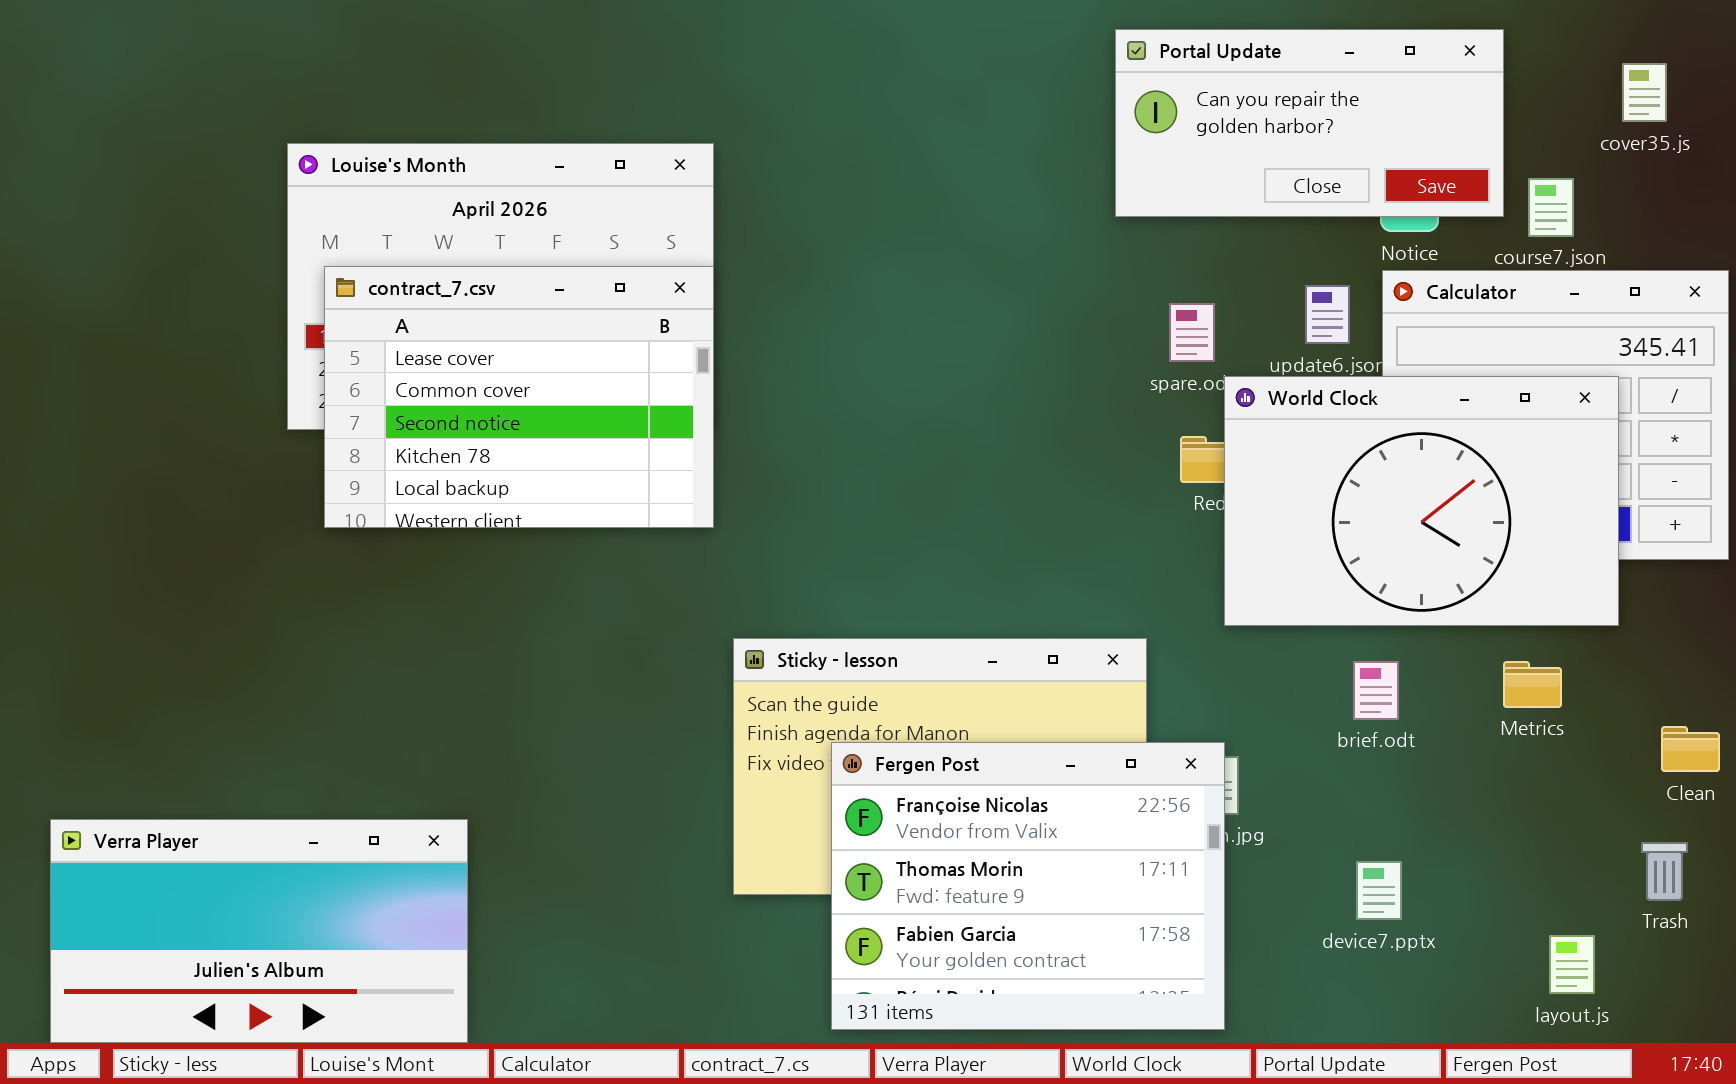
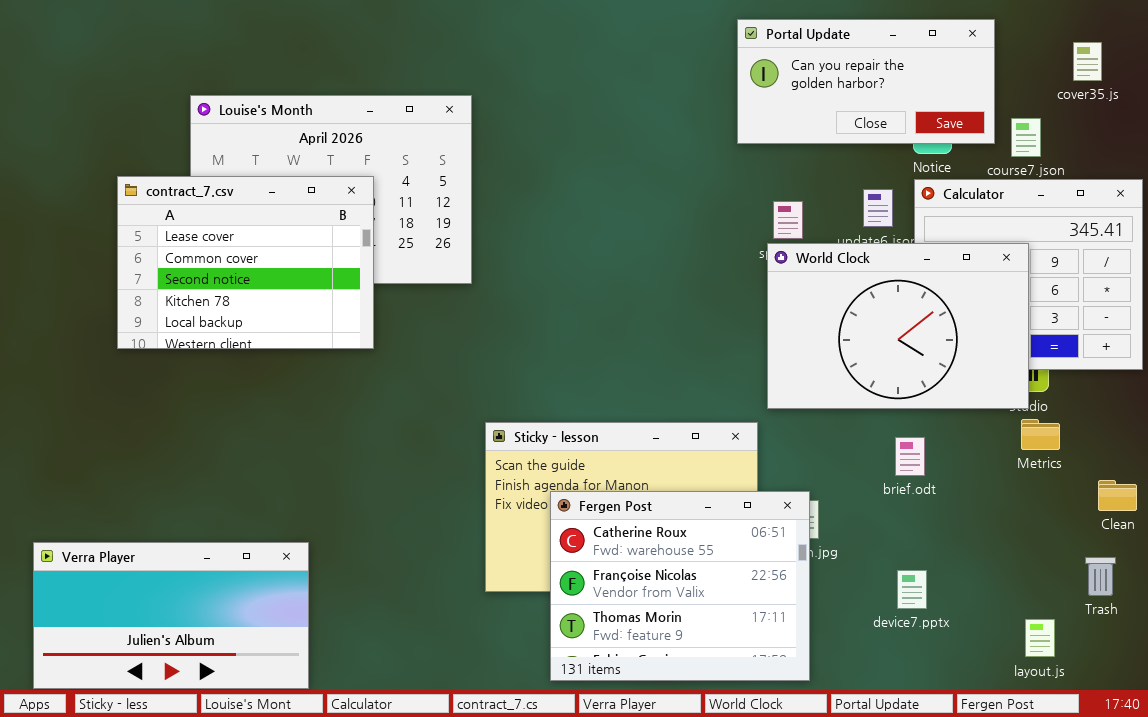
contract_7.csv: [324,266,714,528] -> [117,176,374,349], moved
World Clock: [1224,376,1619,626] -> [767,243,1029,409], moved
Metrics: [1503,661,1562,708] -> [1021,419,1060,450], moved
Fergen Post: [831,742,1225,1030] -> [550,491,810,681], scrolled up 1 row

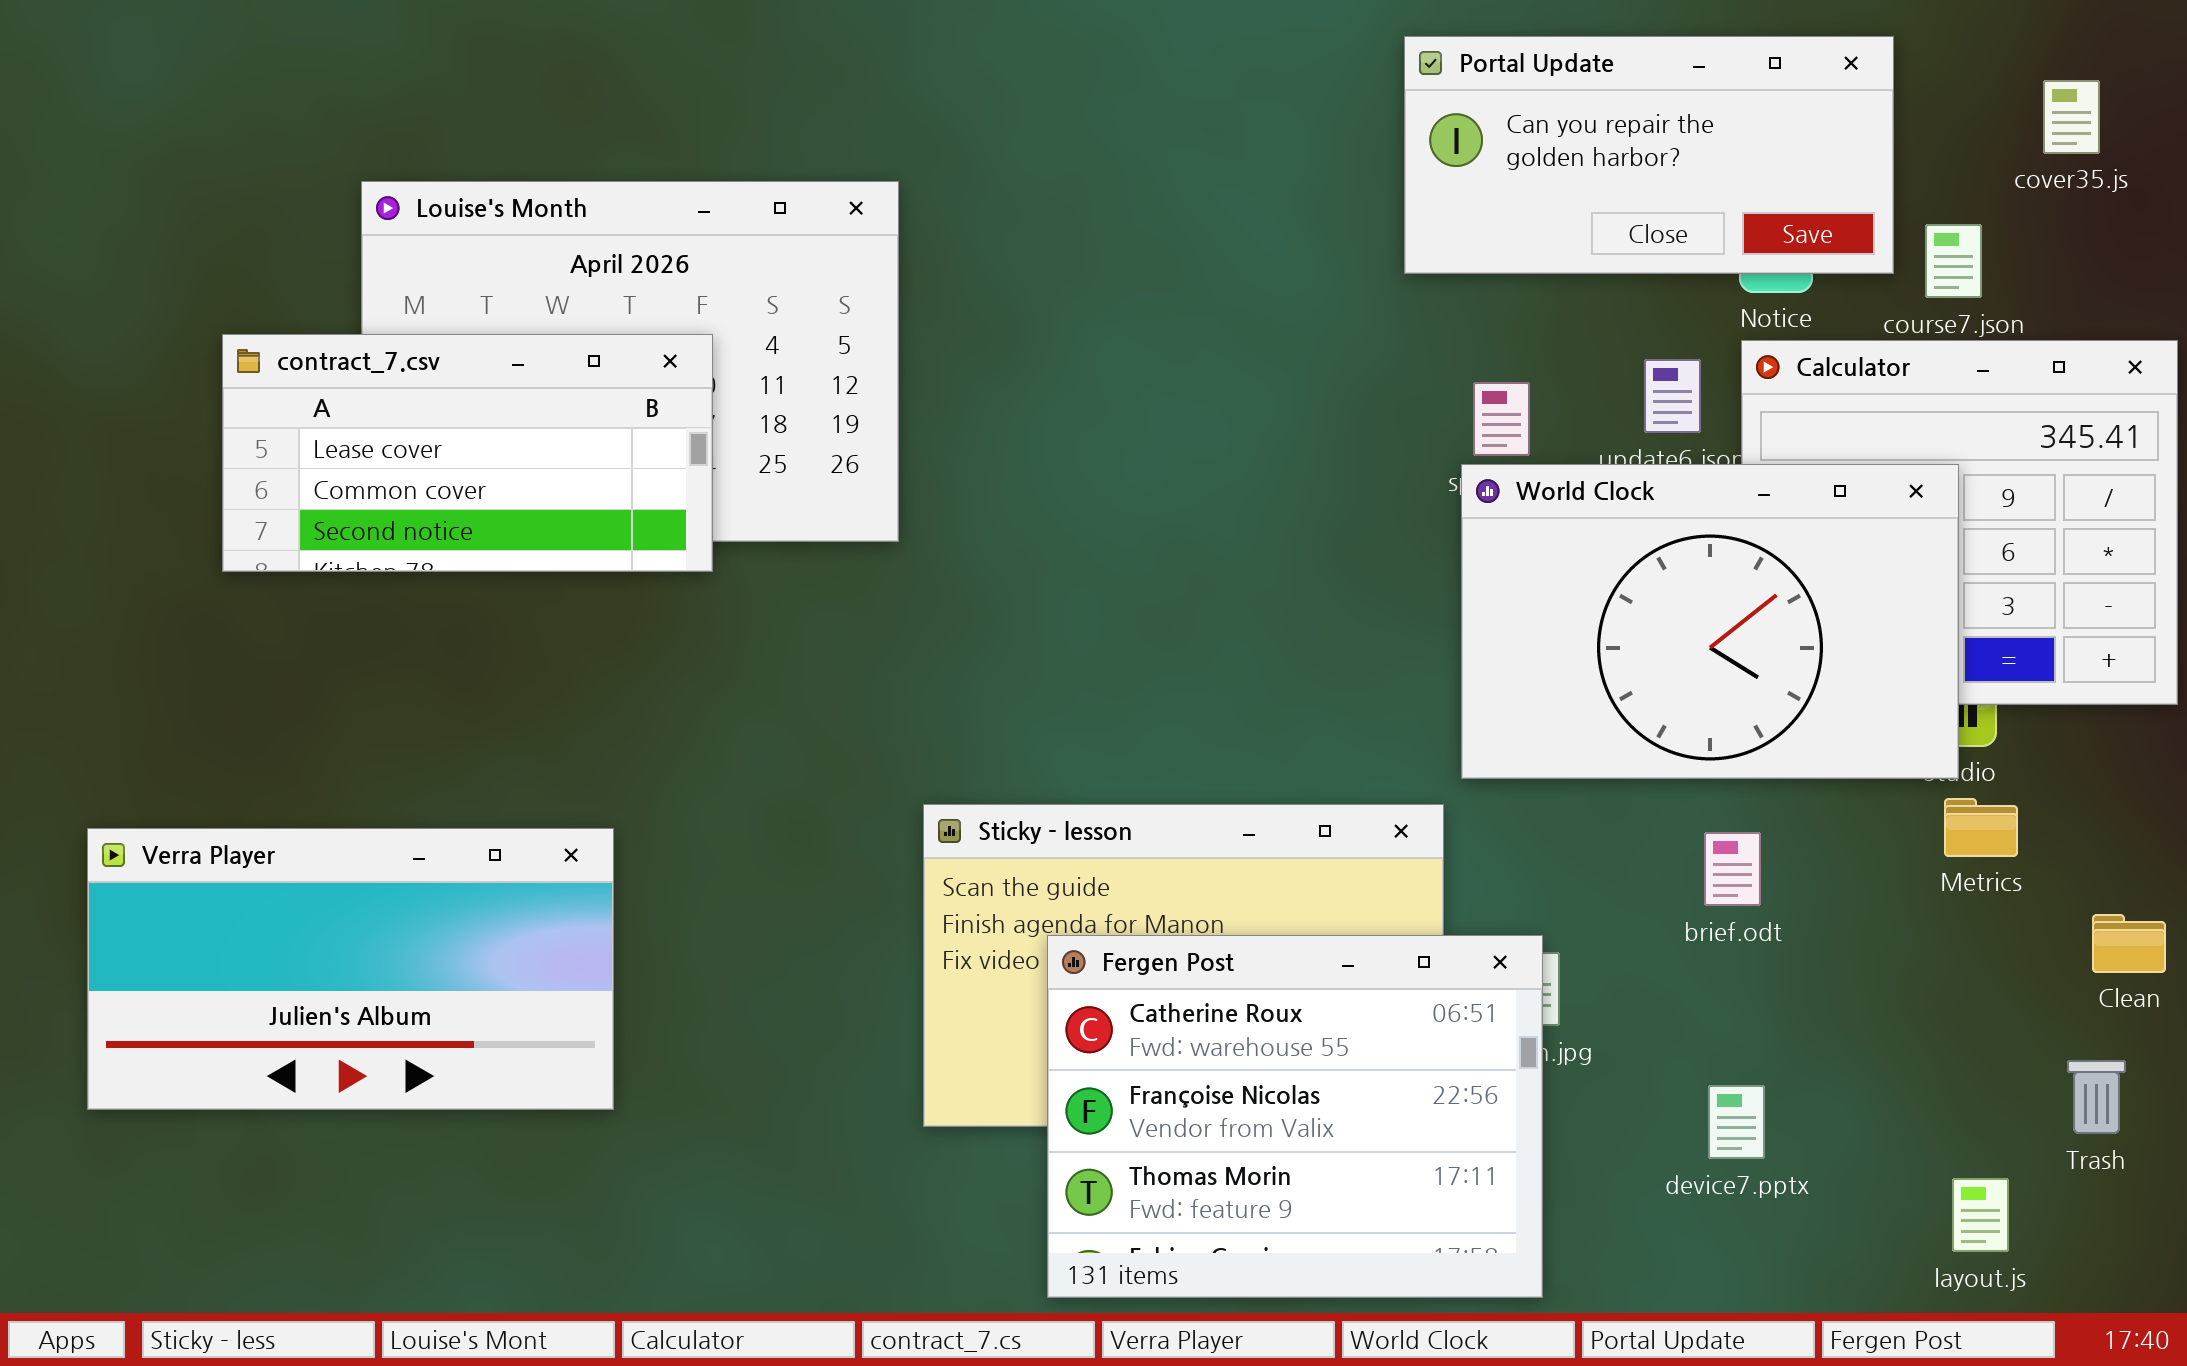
contract_7.csv: [117,176,374,349] -> [222,334,713,572], resized
Verra Player: [33,542,309,689] -> [87,828,614,1110], moved

